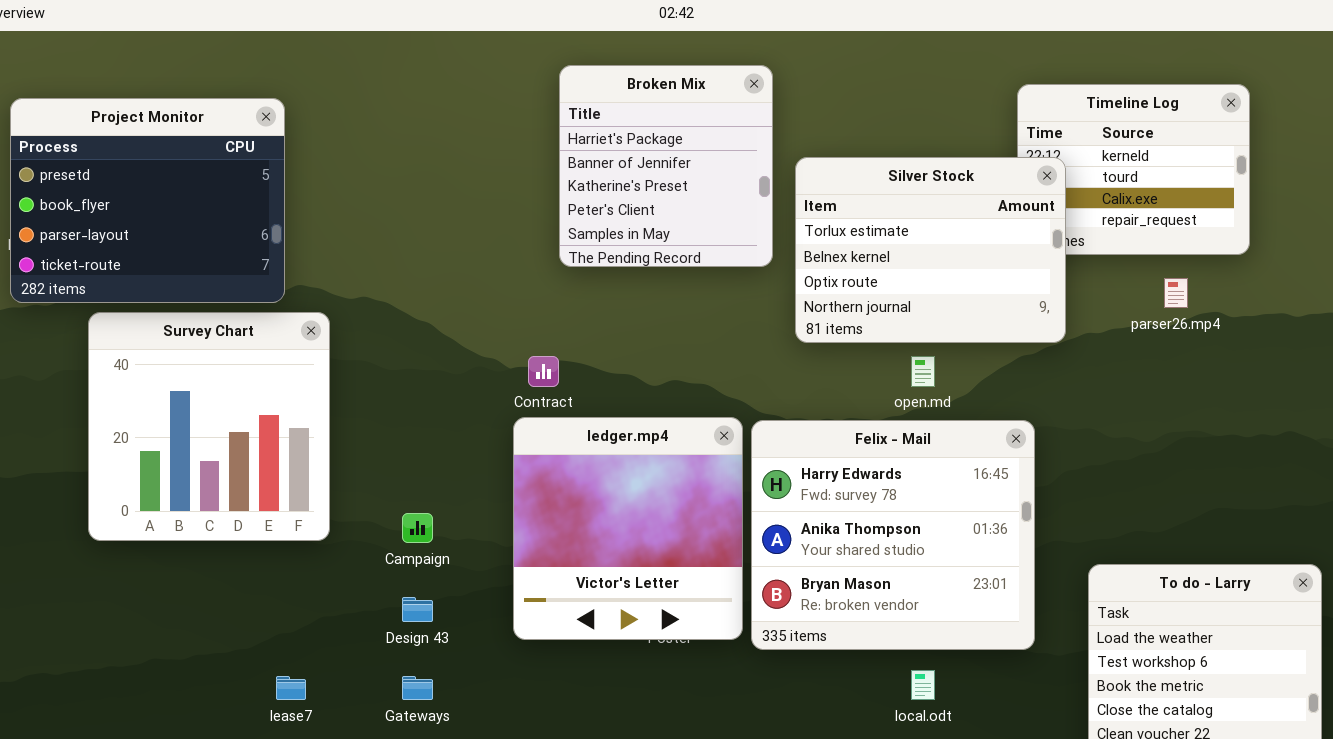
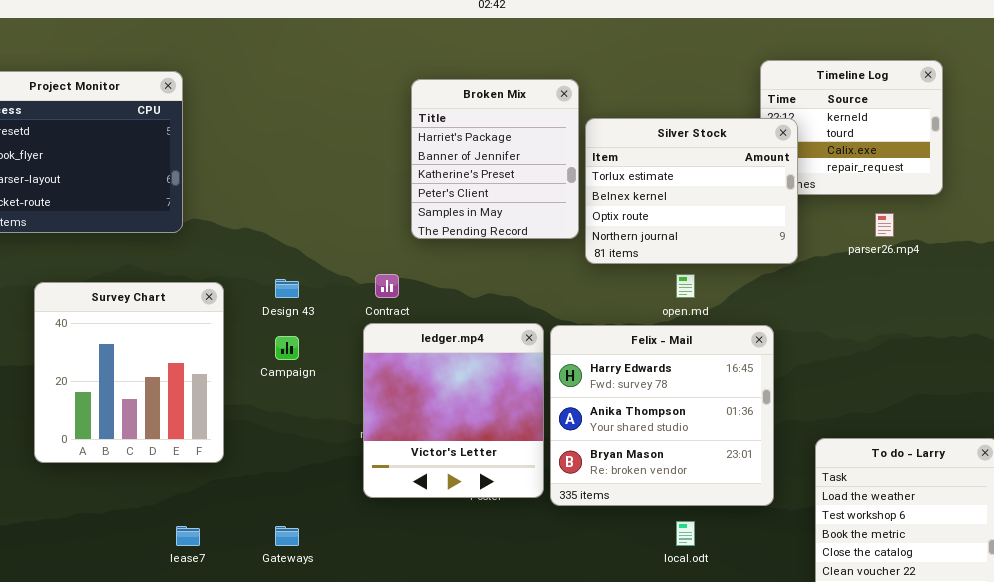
Broken Mix: [559,65,773,267] -> [411,79,579,239], moved
Survey Chart: [88,312,330,541] -> [34,282,224,463], moved
Campaign: [402,513,433,543] -> [275,336,299,360], moved
Design 43: [402,597,433,622] -> [275,279,299,298], moved

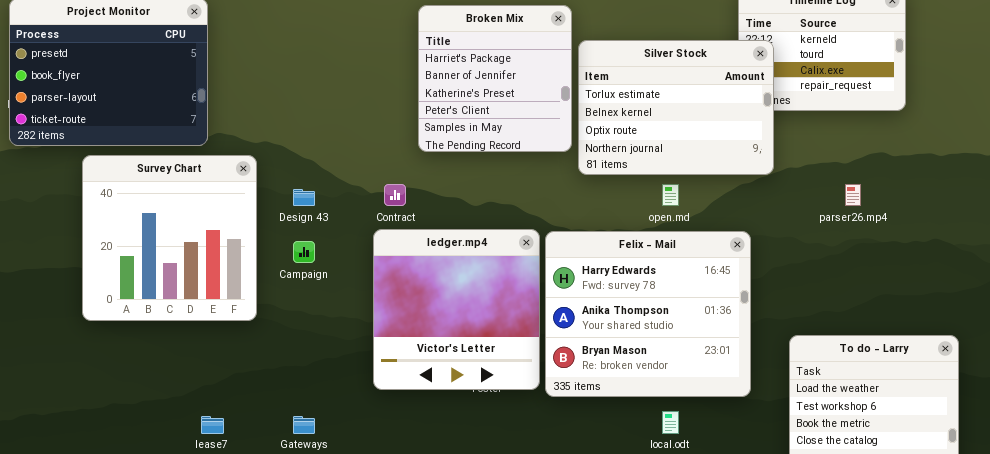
parser26.mp4: [875,213,894,237] -> [845,184,861,206], moved
Survey Chart: [34,282,224,463] -> [82,155,257,321], moved

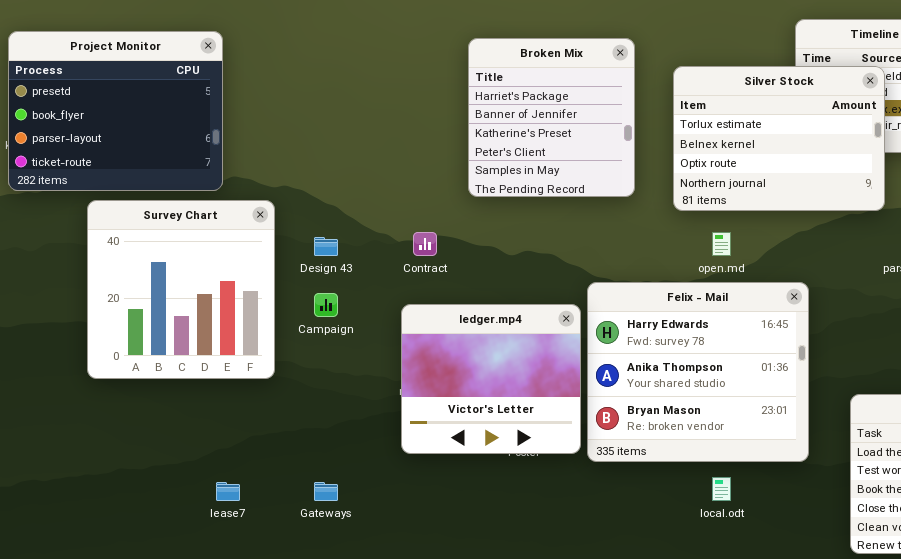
Broken Mix: [418,5,572,152] -> [468,38,635,197], moved
Silver Stock: [578,40,774,175] -> [673,66,885,211], moved
ledger.mp4: [373,229,540,390] -> [401,304,581,454], resized

